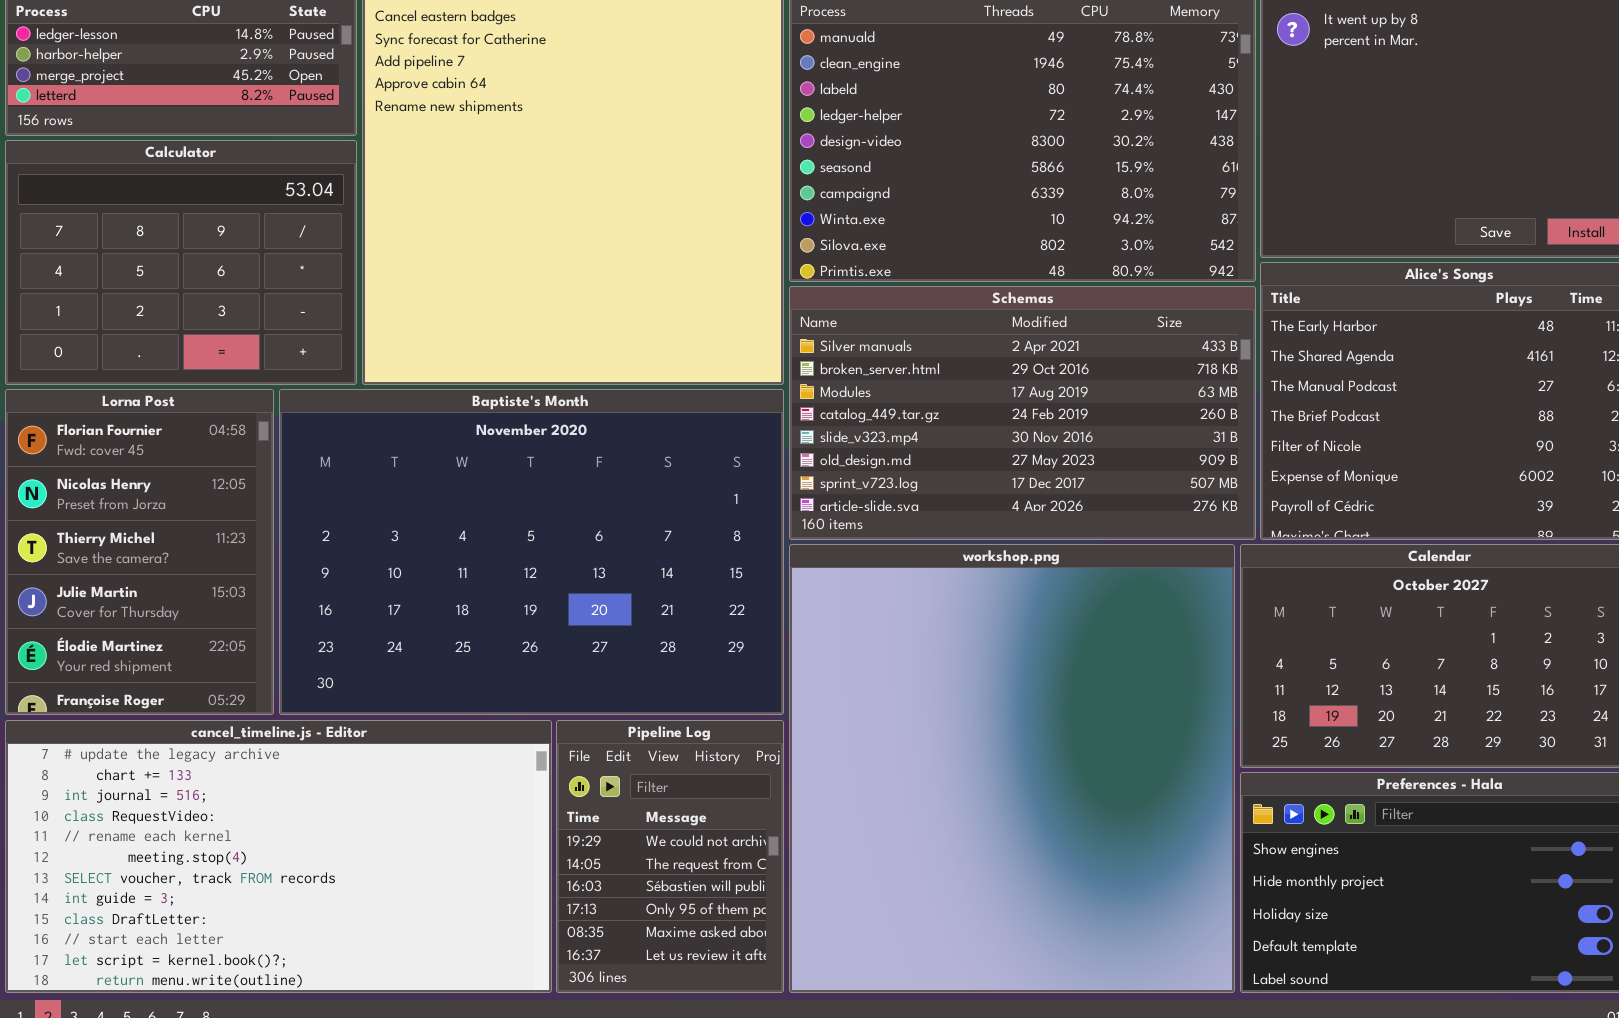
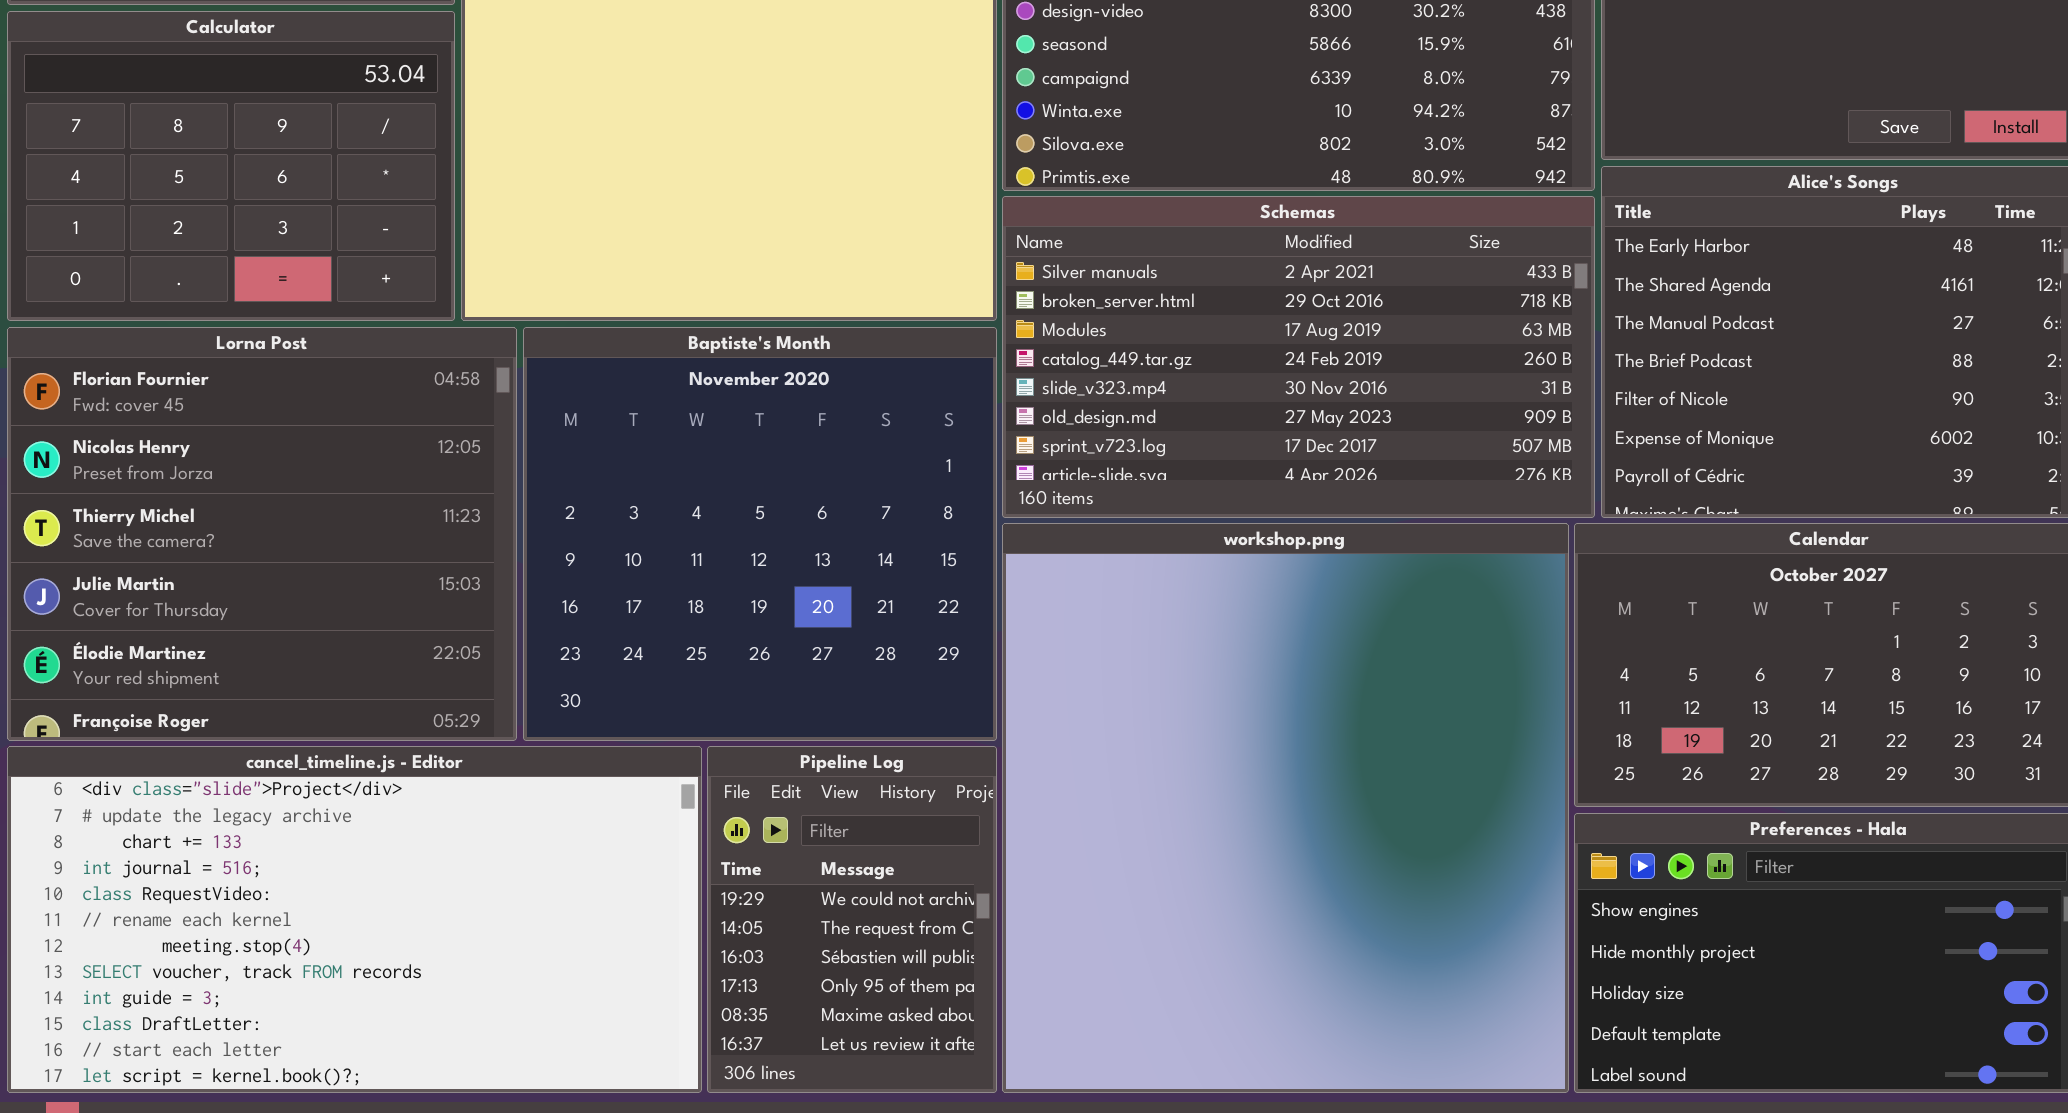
Lorna Post: [5,389,274,715] -> [7,327,517,741], resized
Baptiste's Month: [279,389,784,715] -> [523,327,997,741], resized
cancel_timeline.js - Editor: [5,720,552,993] -> [7,746,702,1093], scrolled up 1 row

